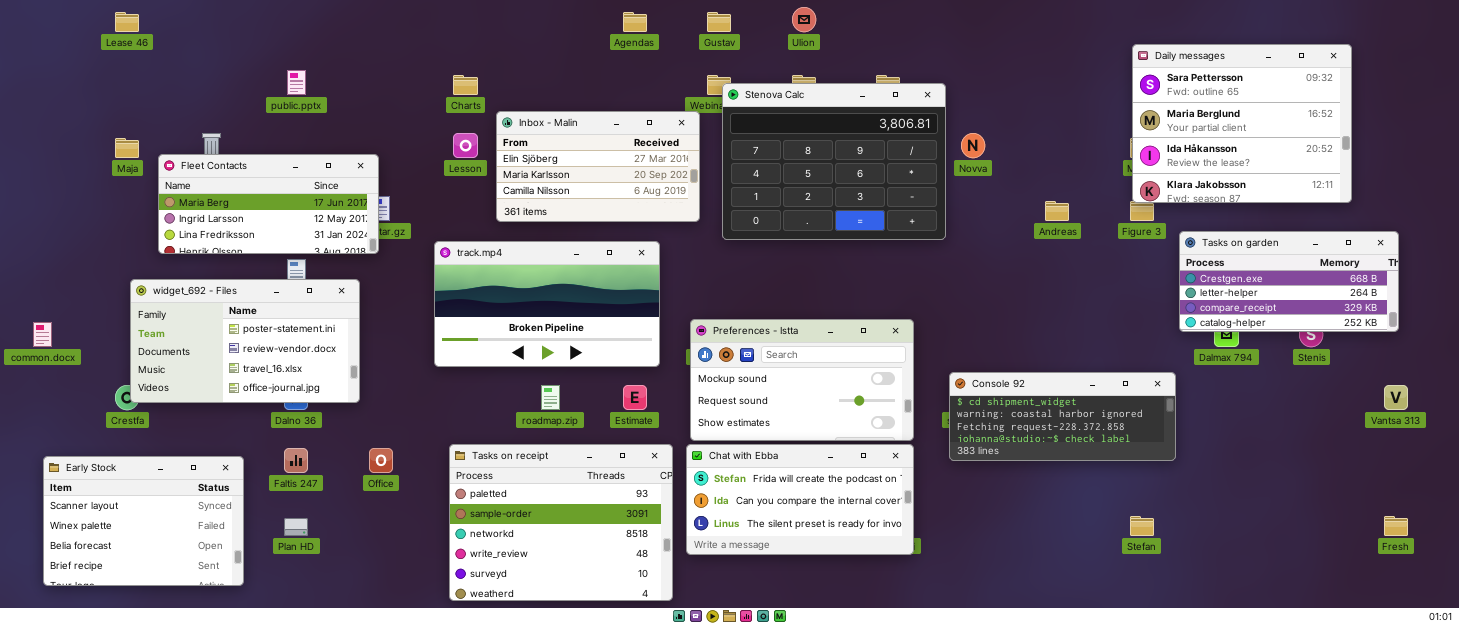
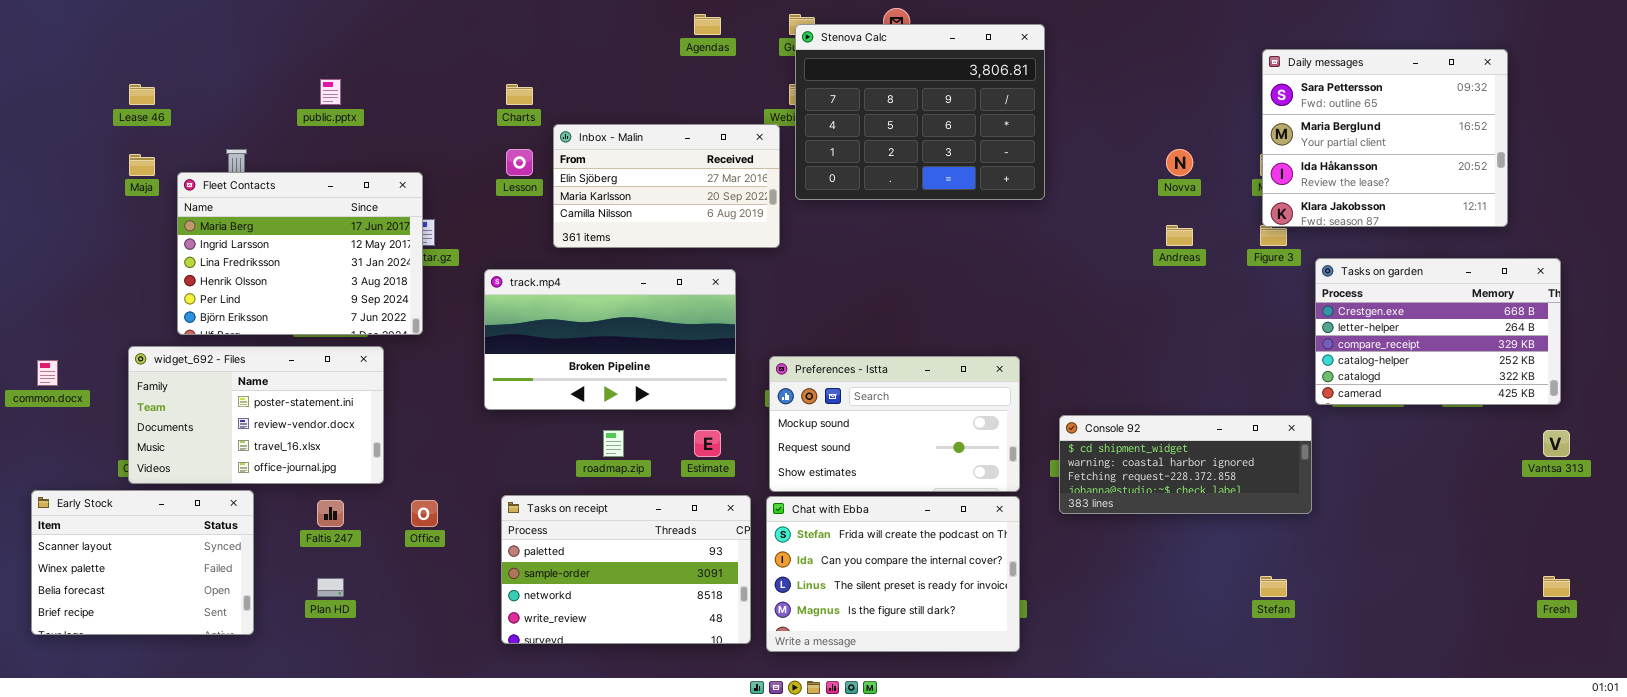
Lease 46: [115,12,139,32] -> [129,84,155,105], moved
Stenova Calc: [722,83,946,240] -> [795,24,1045,200], moved
Novva: [961,133,985,158] -> [1166,149,1193,176], moved
Fleet Contacts: [158,154,379,254] -> [177,172,423,335], resized
Tasks on garden: [1179,231,1399,332] -> [1315,258,1561,405], resized
widget_692 - Files: [130,279,360,403] -> [128,346,384,484], moved
Tasks on receipt: [449,444,673,601] -> [501,495,751,644], resized
Chat with Ebba: [686,444,914,555] -> [766,496,1020,652], resized
Early Stock: [43,456,244,586] -> [31,490,254,635], moved

